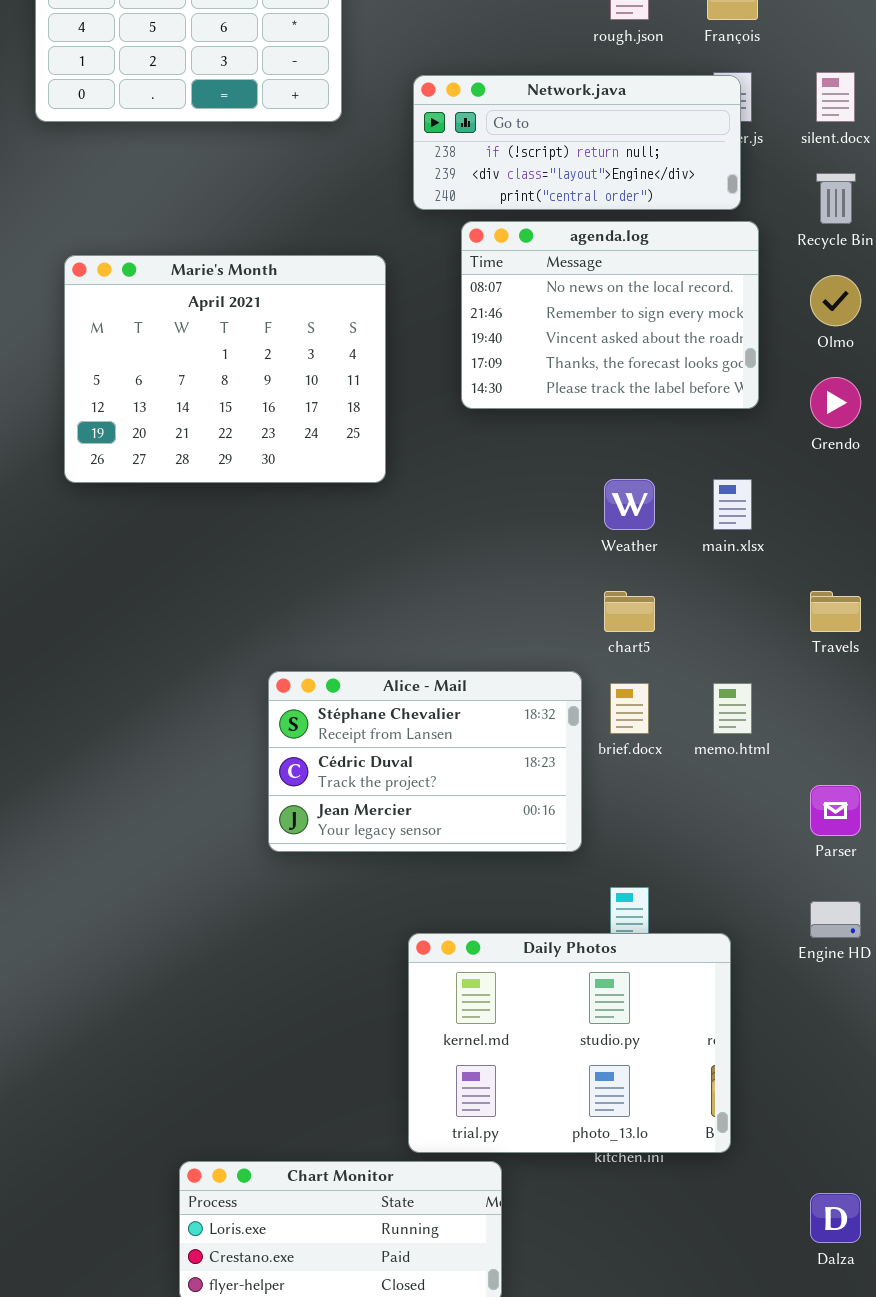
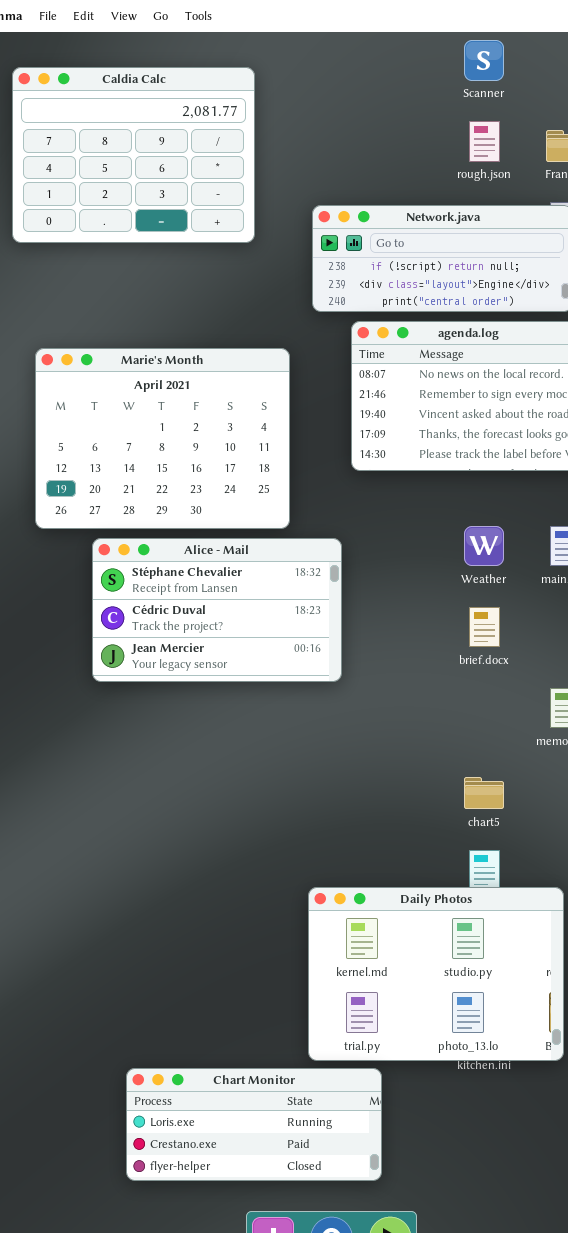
chart5: [604,591,655,632] -> [464,777,504,809], moved
Alice - Mail: [268,671,582,852] -> [92,538,342,682], moved
brief.docx: [610,683,649,734] -> [469,607,500,647], moved

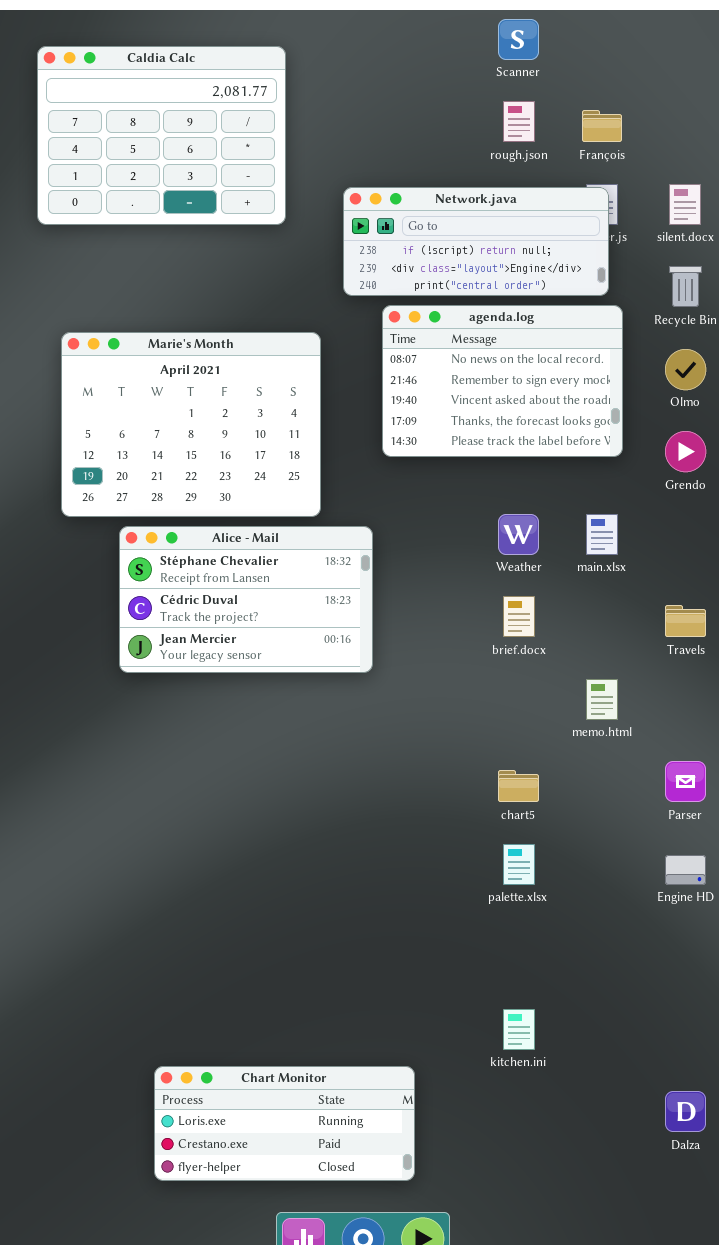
Daily Photos: [308,887,564,1061] -> none, closed

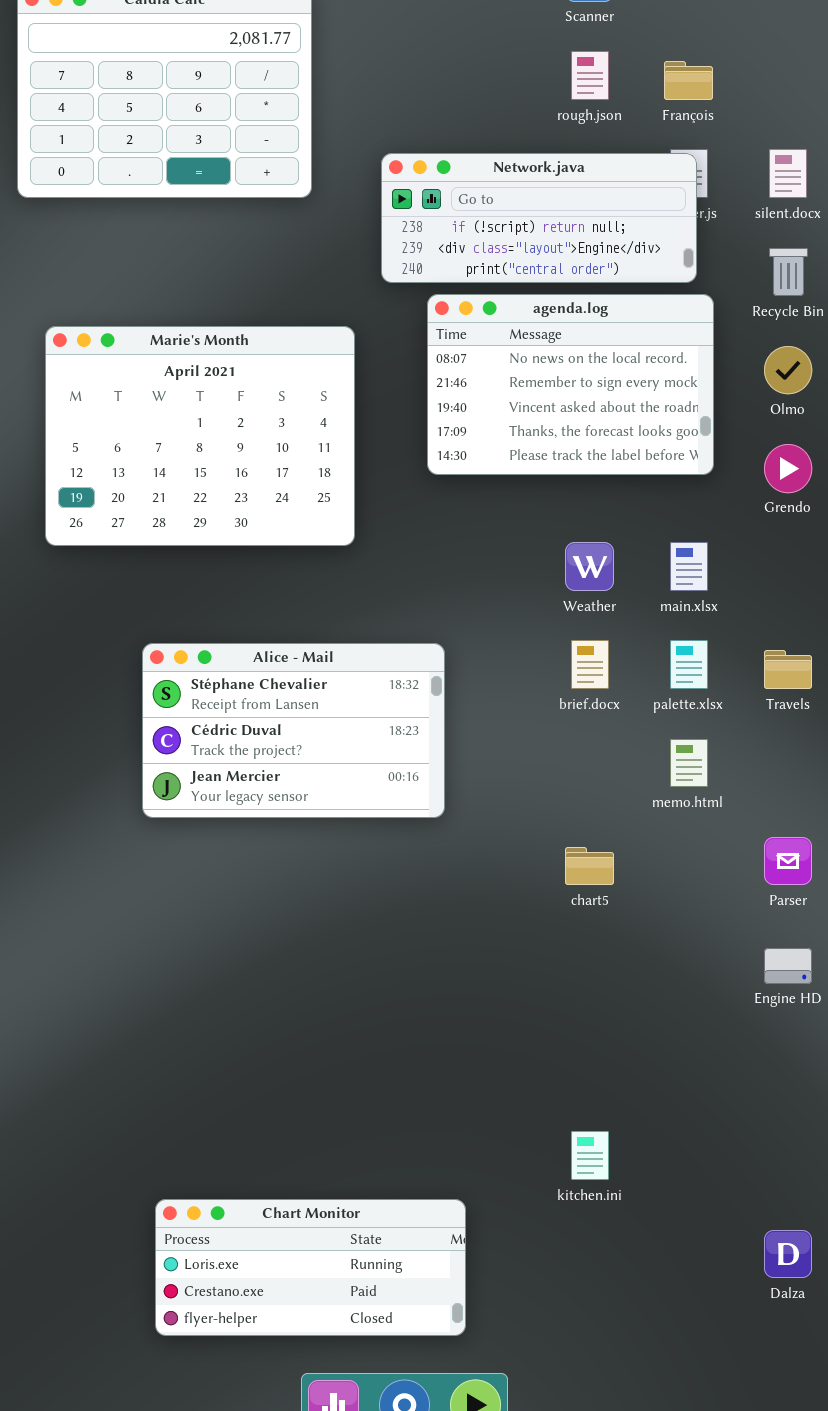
Alice - Mail: [119,526,373,673] -> [142,643,445,818], moved
palette.xlsx: [503,844,535,885] -> [670,640,708,689], moved

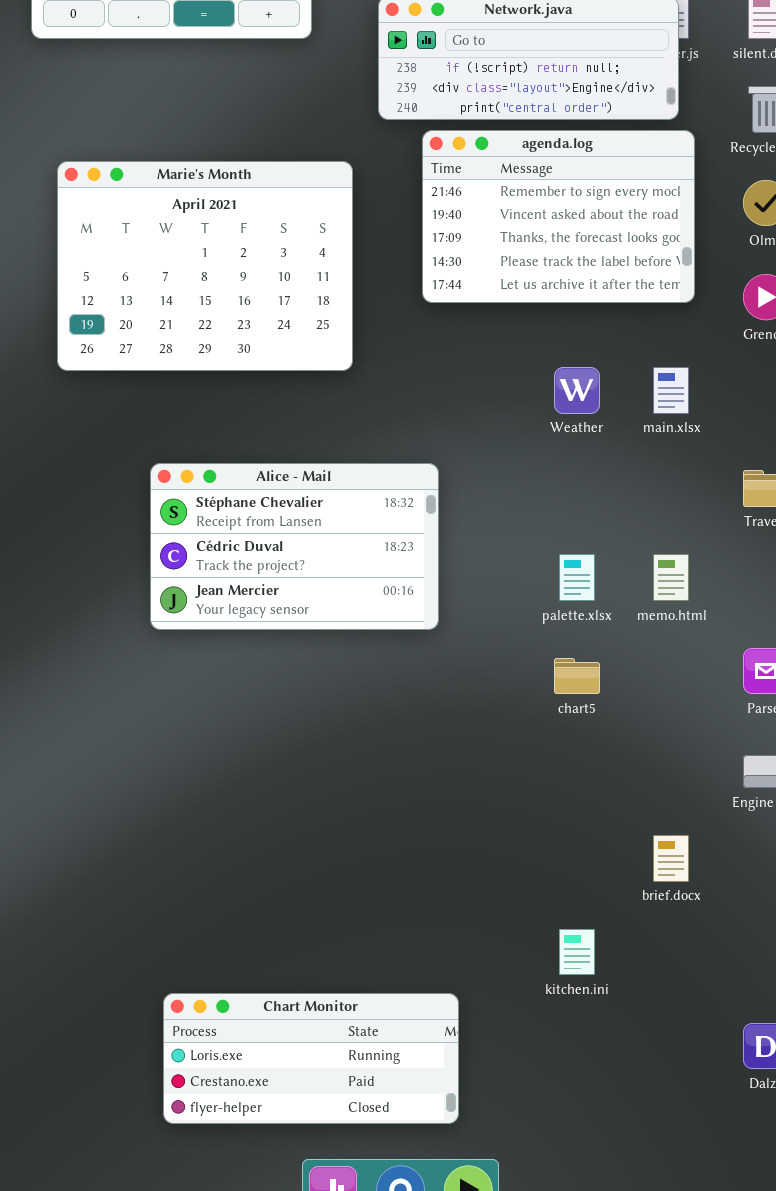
agenda.log: [427,294,714,475] -> [422,130,695,303], scrolled down 1 row
brief.docx: [571,640,609,689] -> [653,835,689,882], moved
palette.xlsx: [670,640,708,689] -> [559,554,595,601], moved

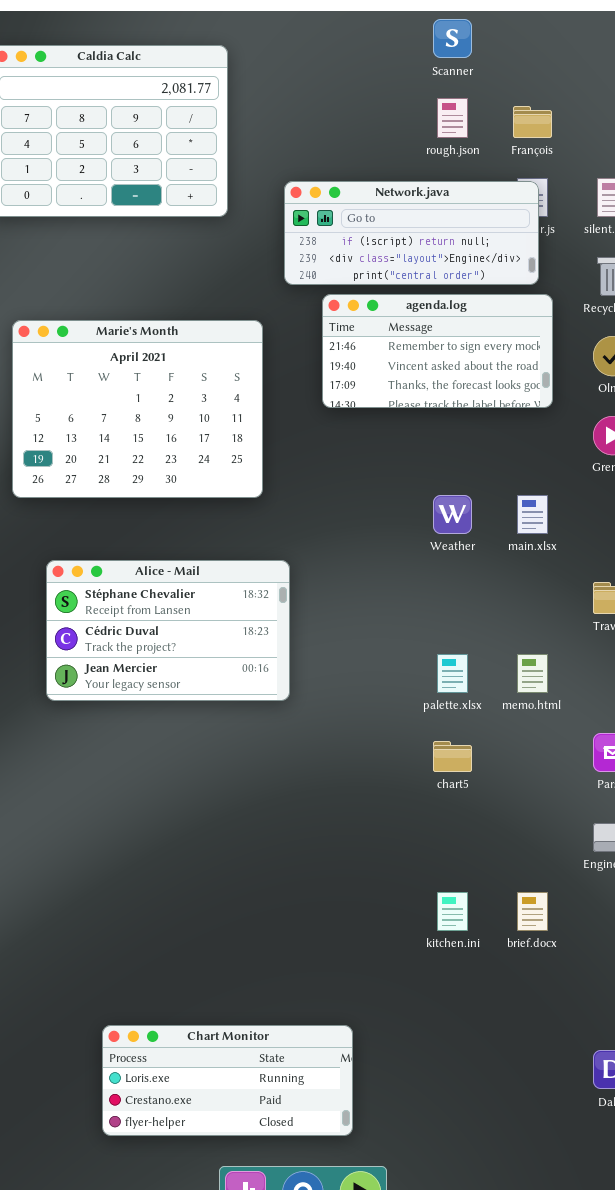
agenda.log: [422,130,695,303] -> [322,294,553,408], resized
Alice - Mail: [150,463,439,630] -> [46,560,290,701], moved
kitchen.ini: [559,929,595,975] -> [437,892,468,931], moved

